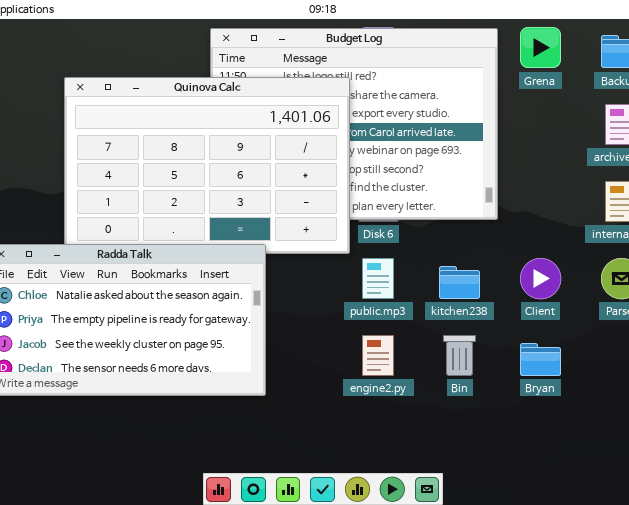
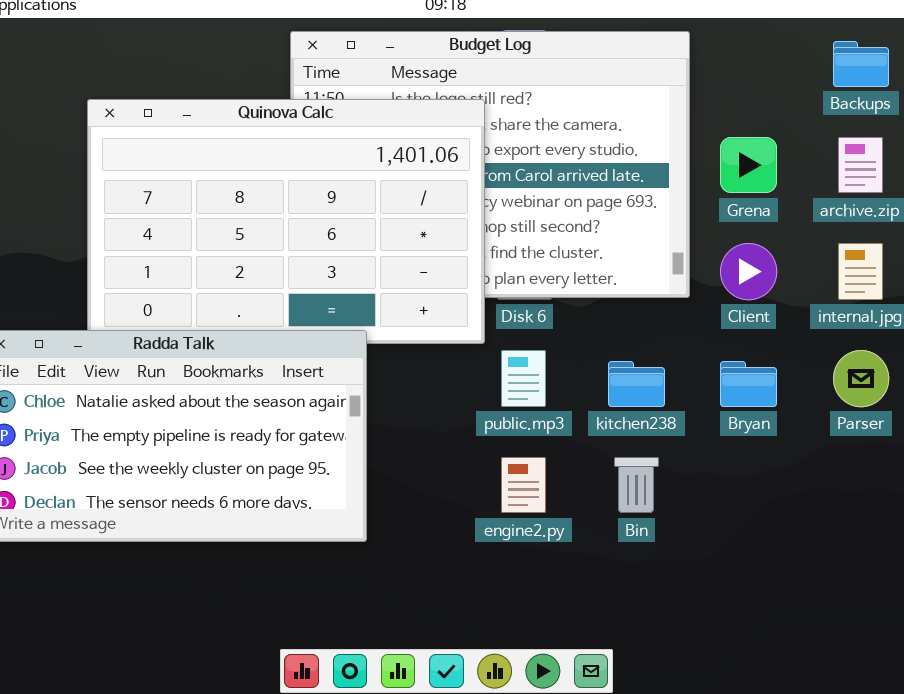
Grena: [520,27,561,68] -> [720,137,777,193], moved
Client: [520,258,561,299] -> [720,243,777,300], moved
Bryan: [520,343,561,376] -> [720,361,777,407], moved

